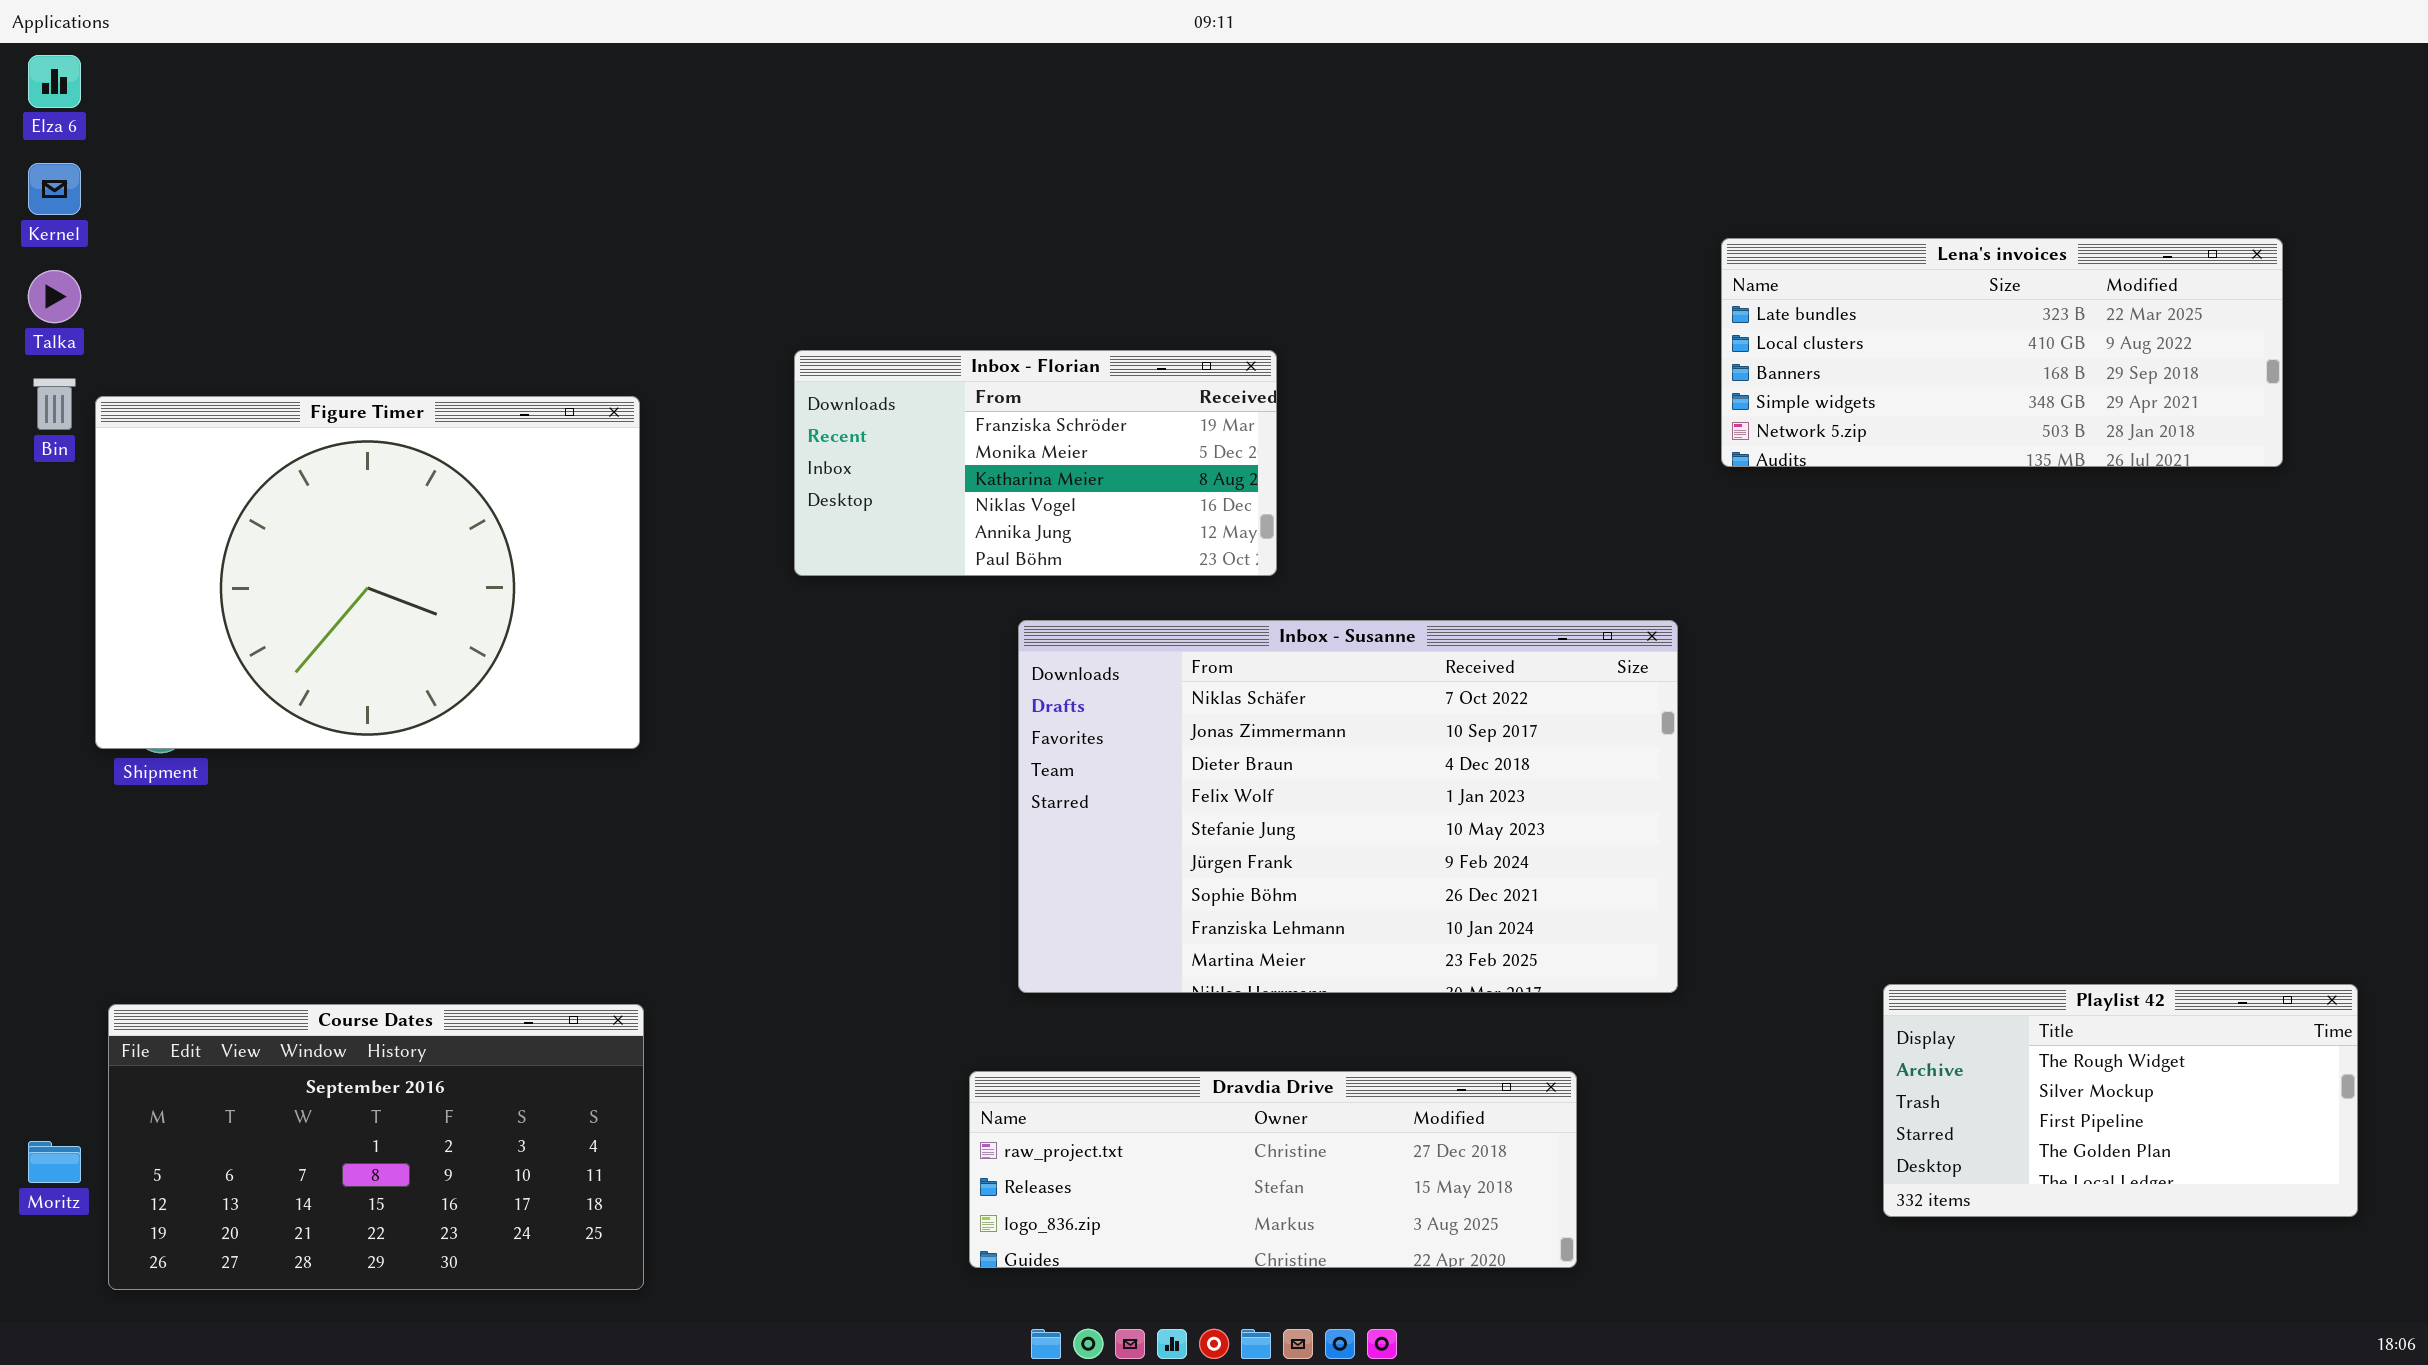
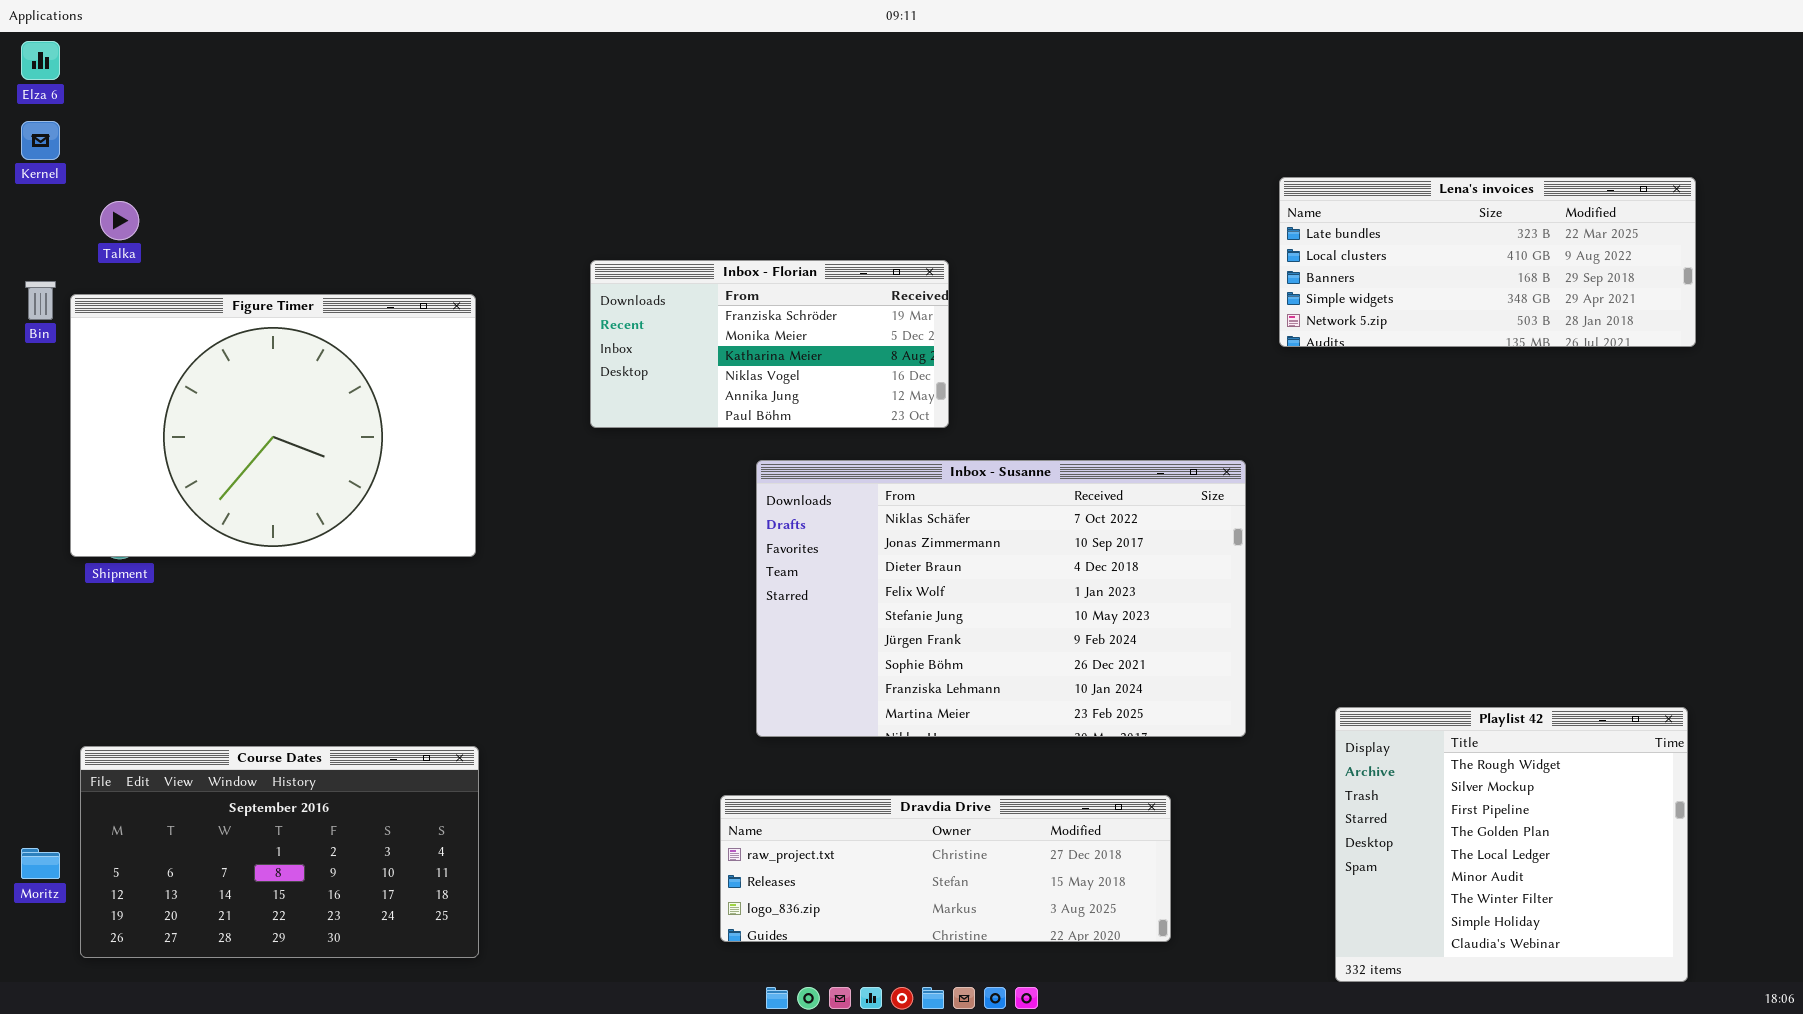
Talka: [28,270,81,323] -> [100,201,139,240], moved
Playlist 42: [1883,984,2358,1217] -> [1335,707,1688,982], moved, resized

